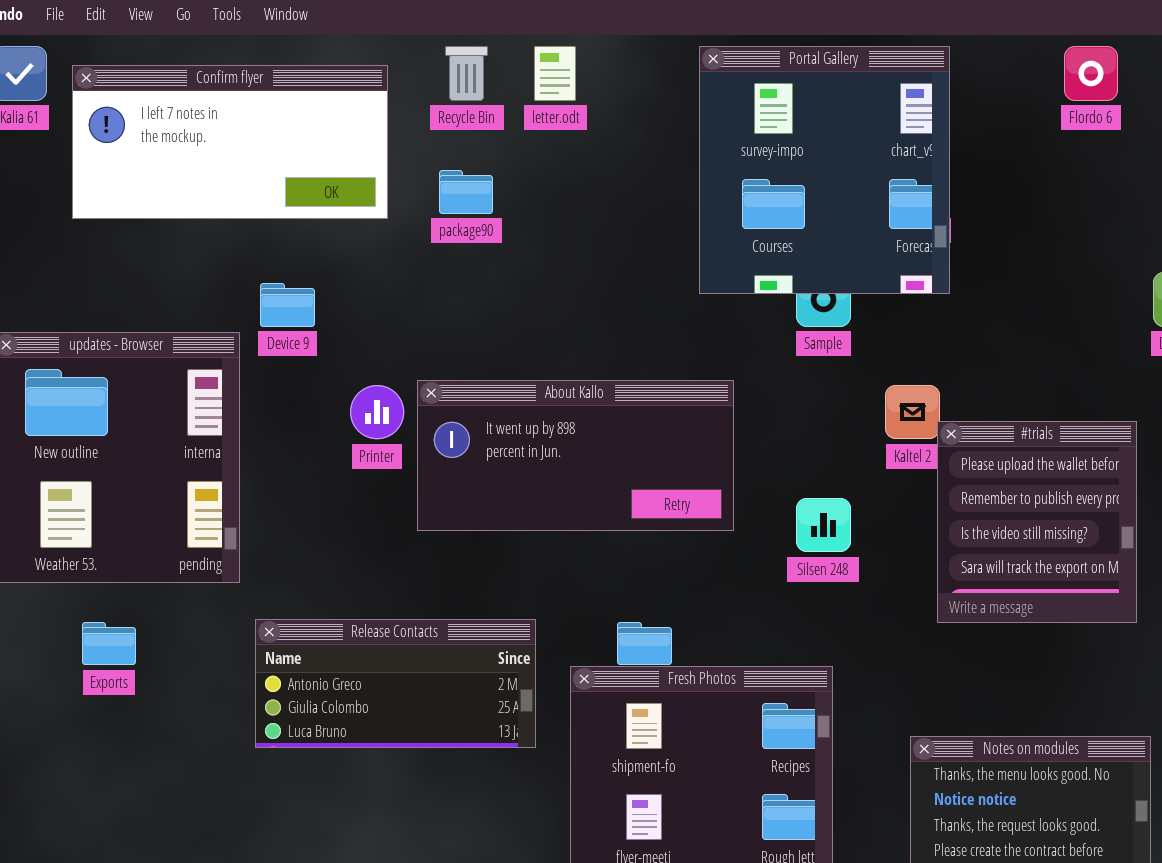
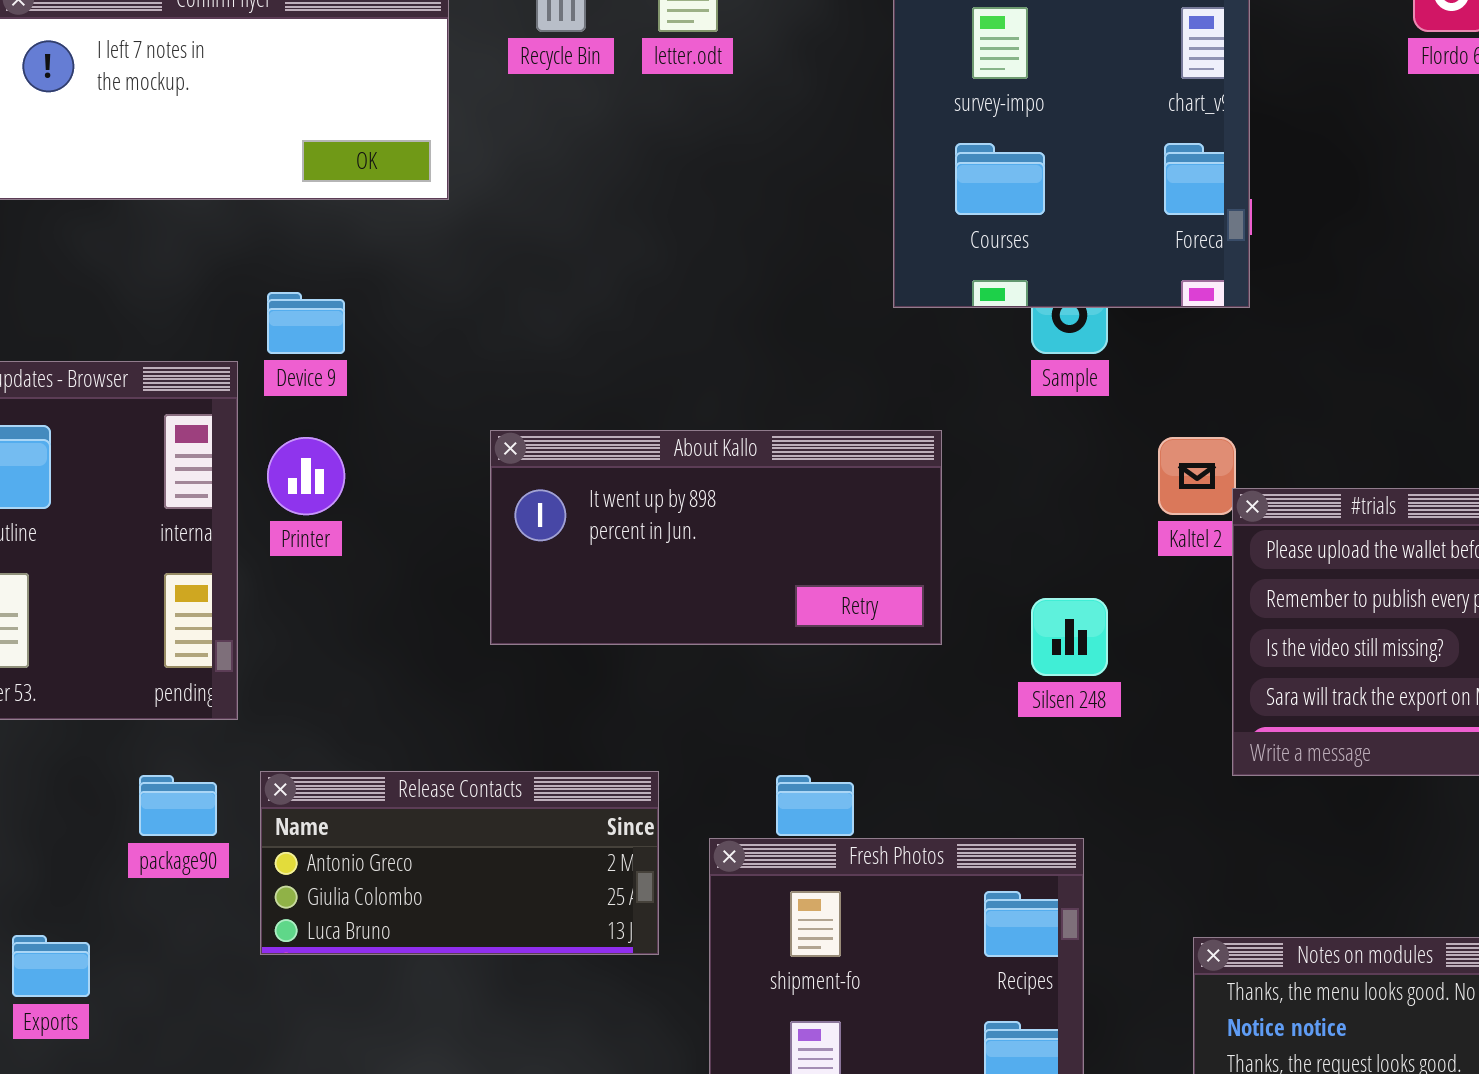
package90: [439,170,493,214] -> [139,775,217,836], moved
Printer: [350,385,404,439] -> [267,437,345,515], moved
Exports: [82,622,136,665] -> [12,935,90,997], moved

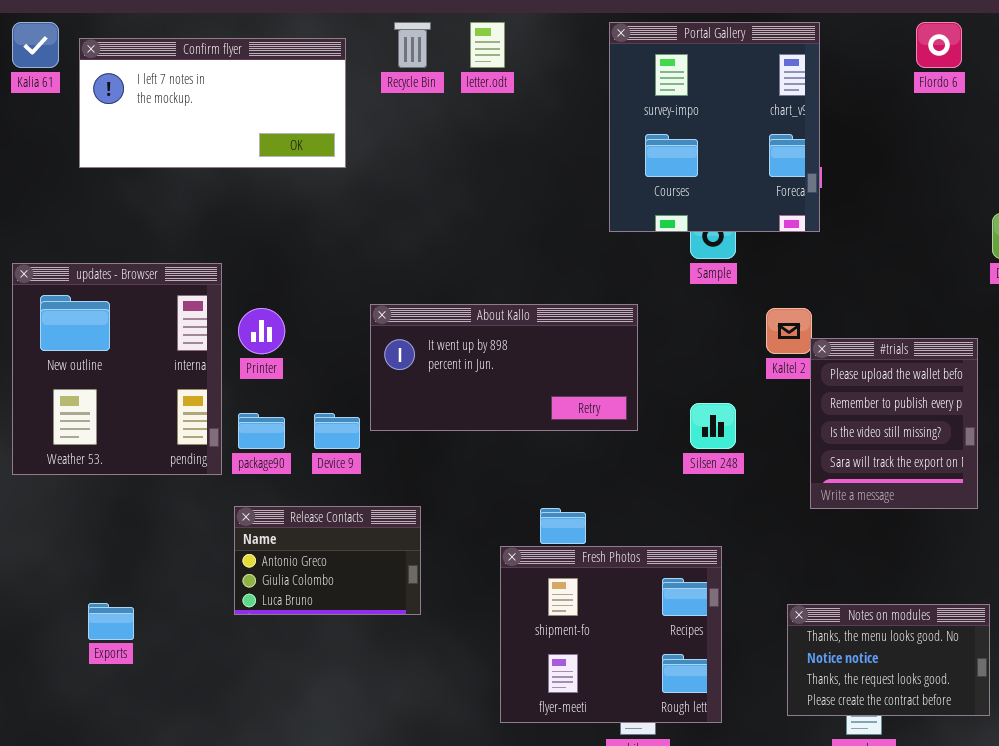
Device 9: [267,292,345,354] -> [314,413,360,449], moved
Release Contacts: [260,771,659,955] -> [234,506,421,615], resized
package90: [139,775,217,836] -> [238,413,285,449], moved

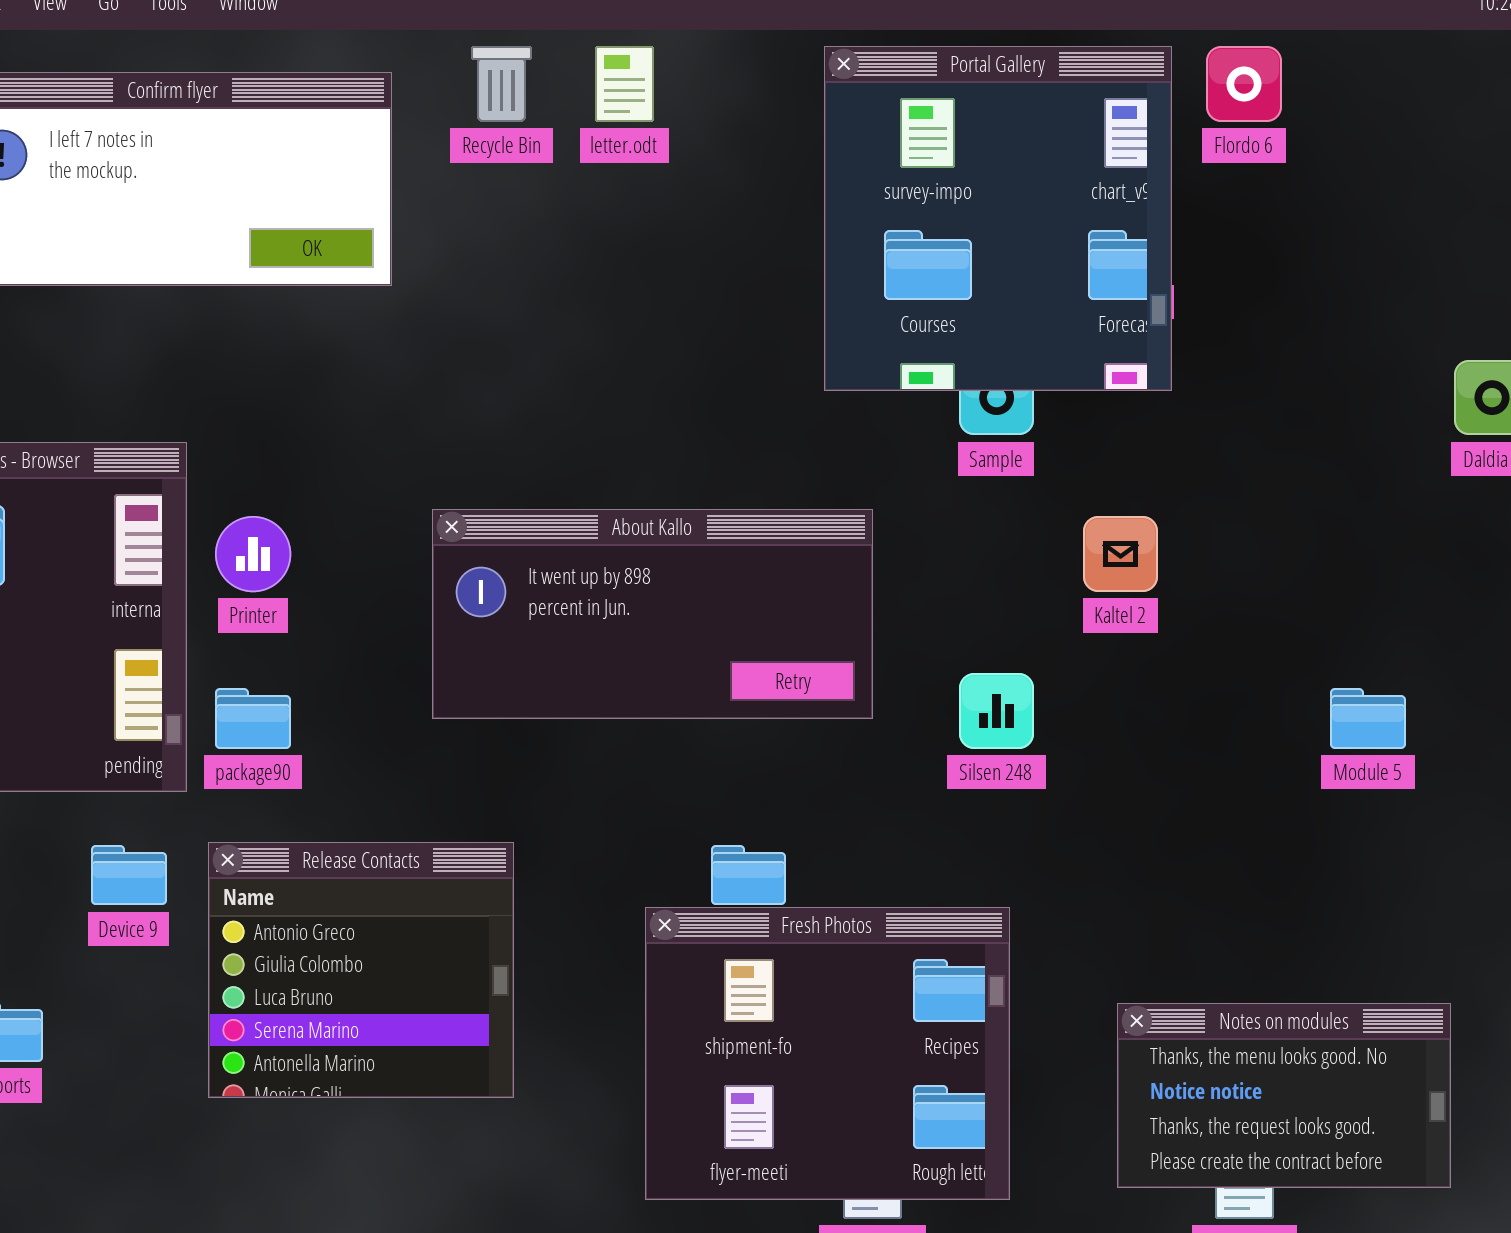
Flordo 6: [916,22,962,68] -> [1206,46,1282,122], moved
#trials: [810,338,978,509] -> none, closed
Device 9: [314,413,360,449] -> [91,845,167,905], moved
Release Contacts: [234,506,421,615] -> [208,842,514,1098], resized

